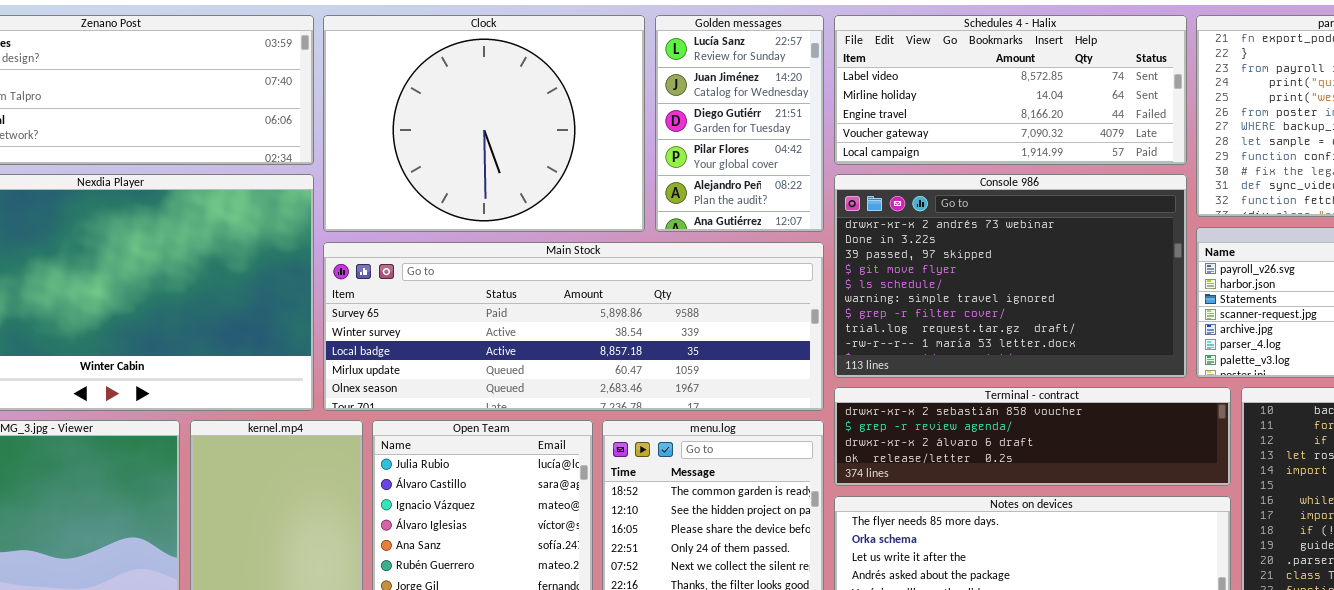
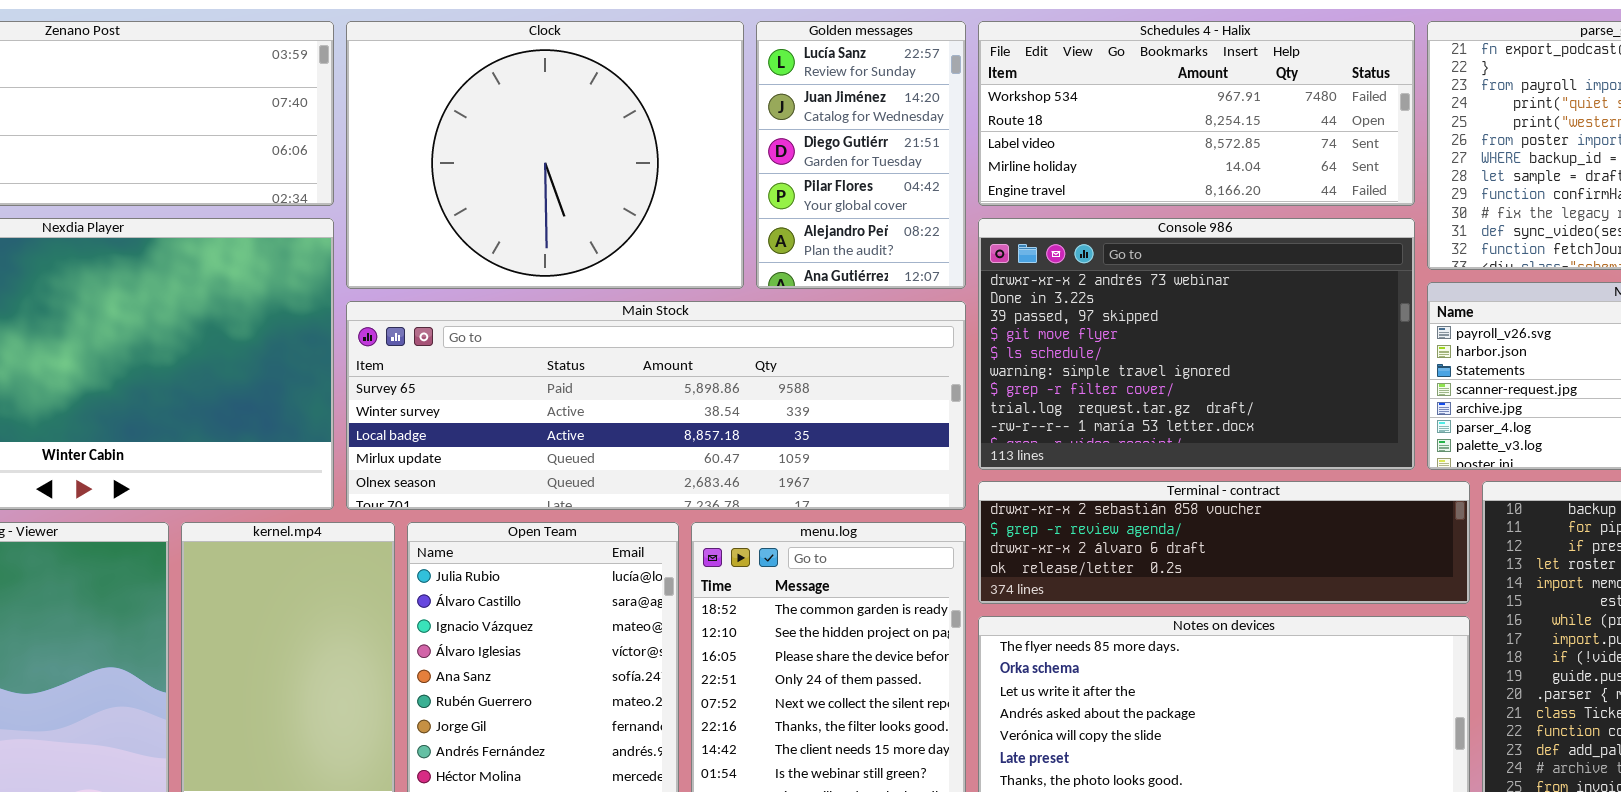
Schedules 4 - Halix: [834,15,1187,165] -> [978,21,1415,206], scrolled up 2 rows

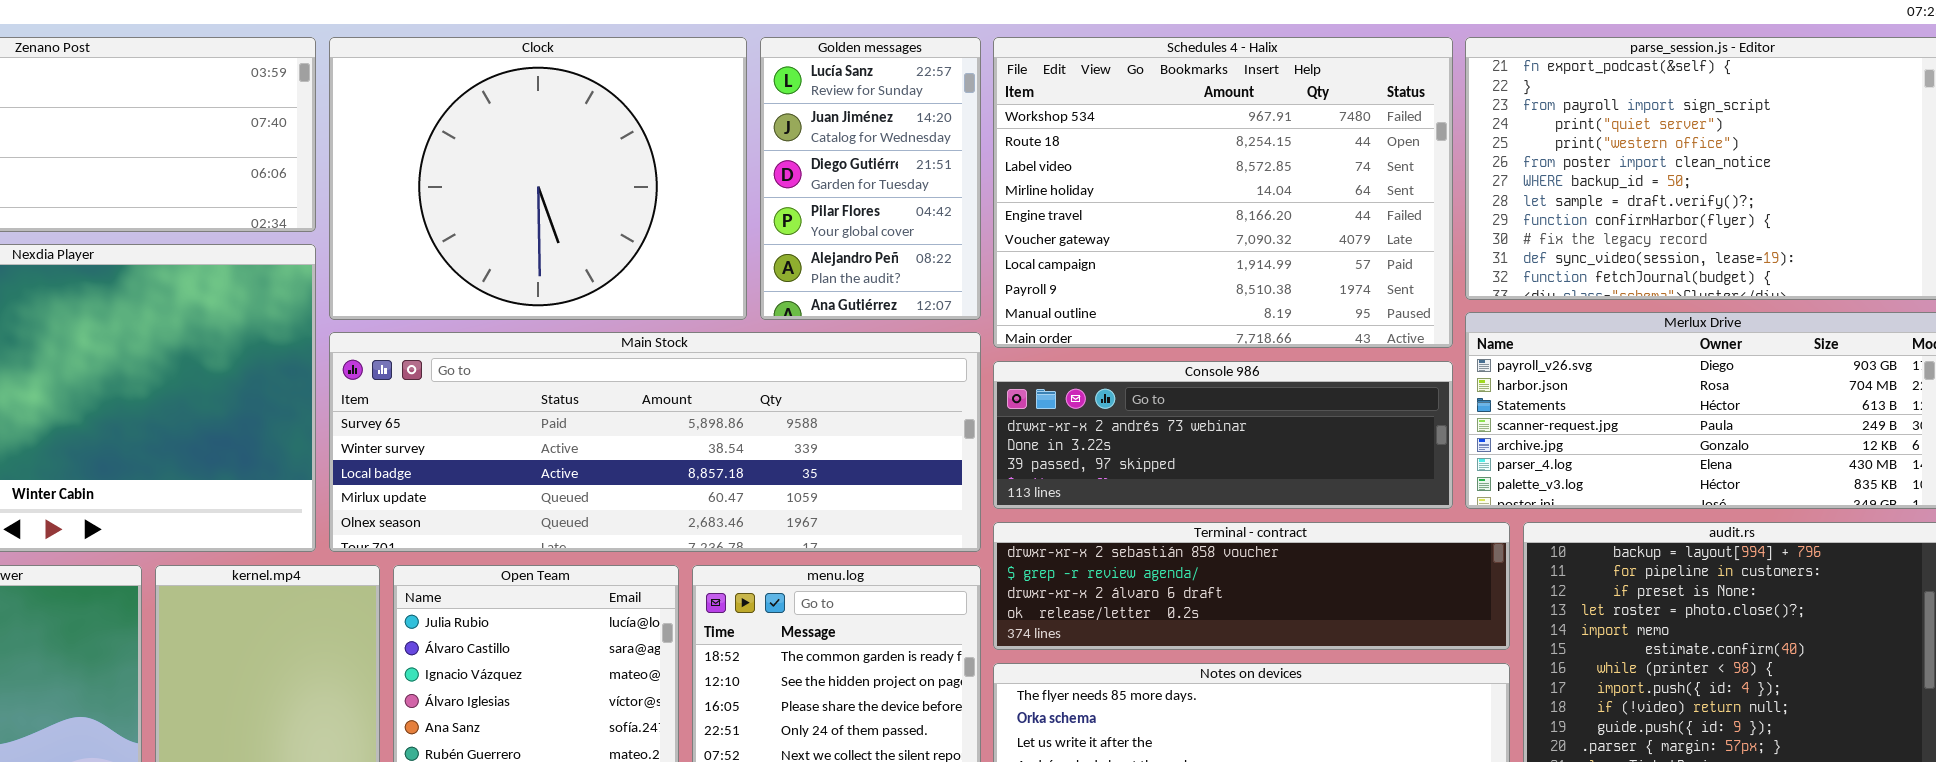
Schedules 4 - Halix: [978,21,1415,206] -> [993,37,1453,348], resized
Console 986: [978,218,1415,470] -> [993,361,1453,509], resized

